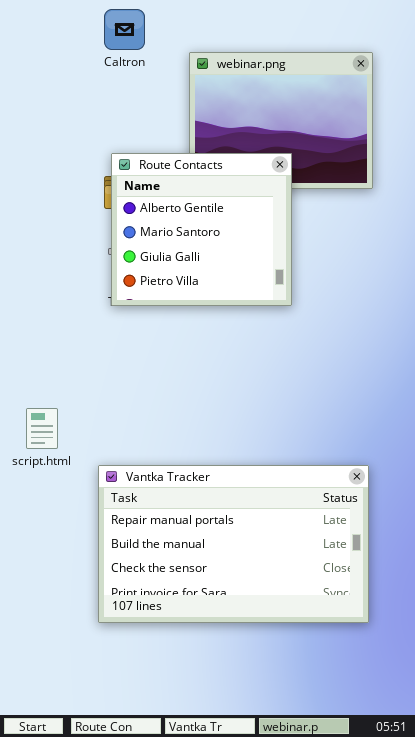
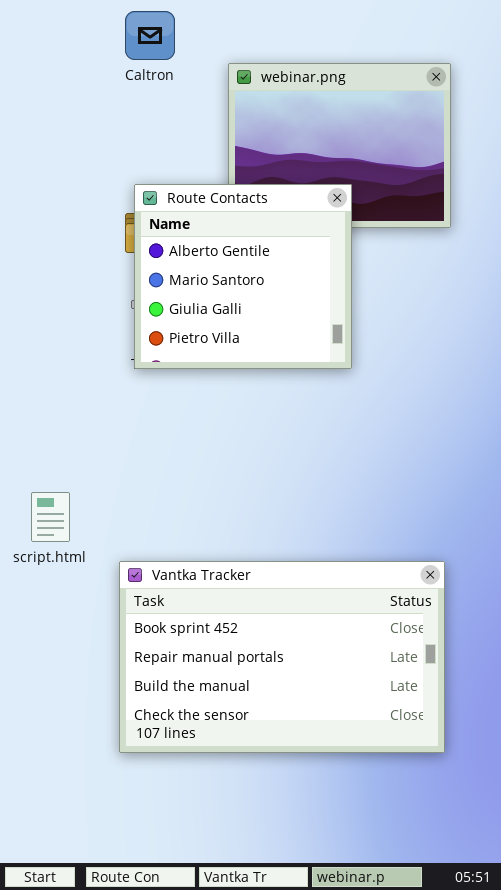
Vantka Tracker: [98,465,369,623] -> [119,561,445,753], scrolled up 1 row

